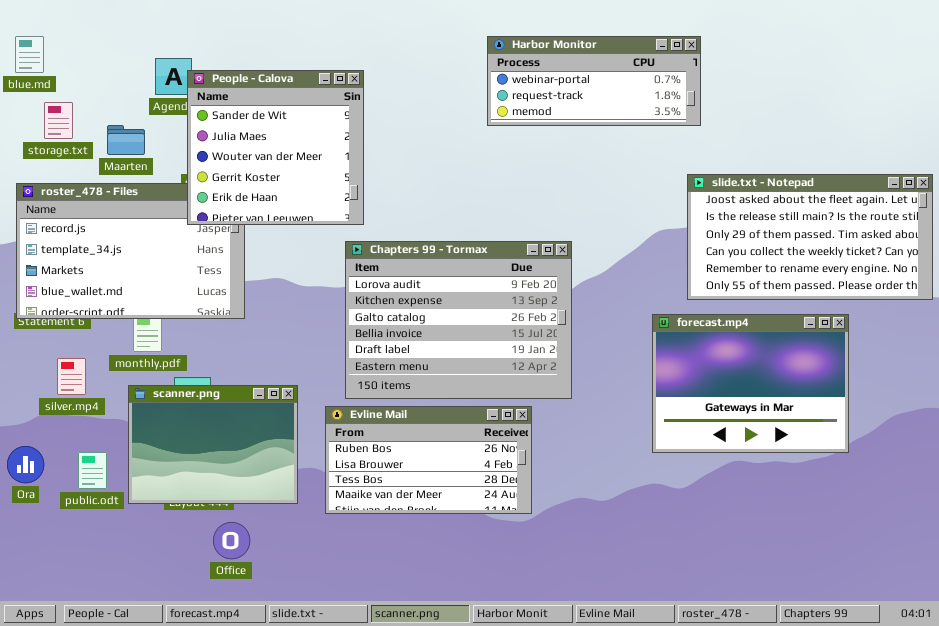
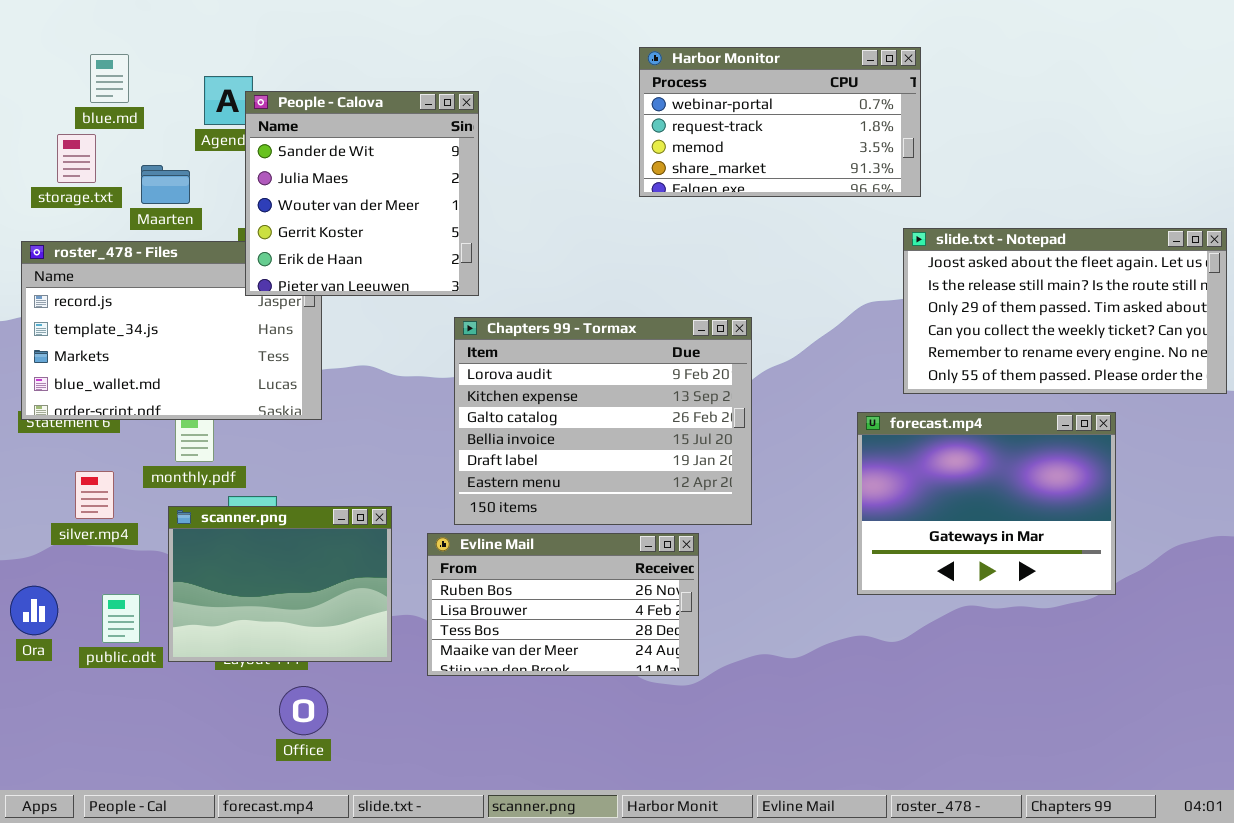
blue.md: [15,36,44,73] -> [90,54,129,103], moved
Harbor Monitor: [487,36,701,126] -> [639,47,921,197], resized

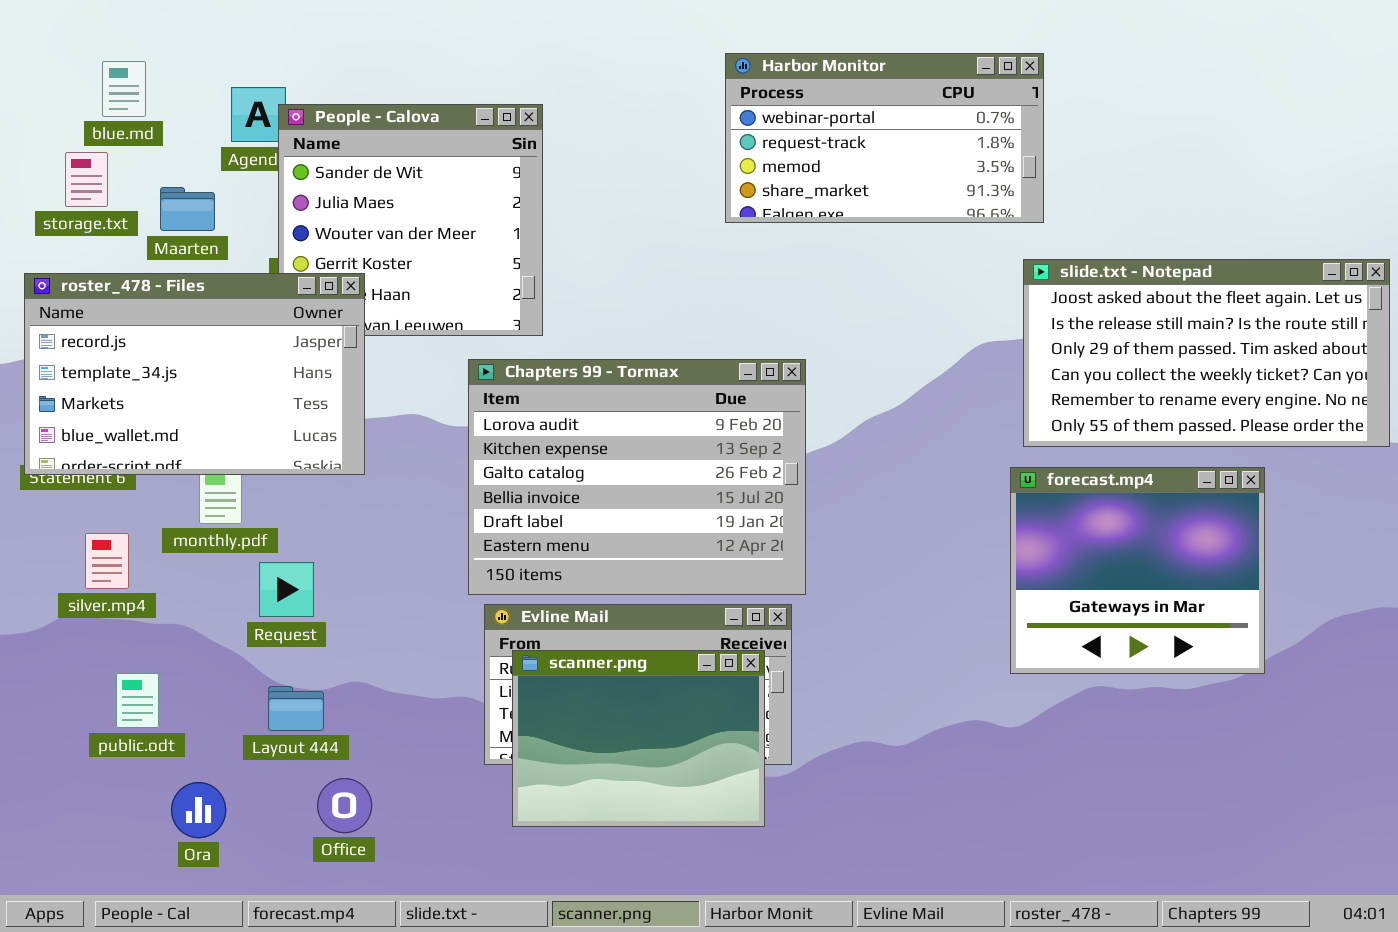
roster_478 - Files: [21,241,322,420] -> [24,273,365,475], raised
Chapters 99 - Tormax: [454,317,752,525] -> [468,359,806,595], moved
forecast.mp4: [857,412,1116,595] -> [1010,467,1265,674], resized
scanner.png: [168,506,392,662] -> [512,650,765,827], moved
Ora: [10,586,58,635] -> [171,782,226,838], moved

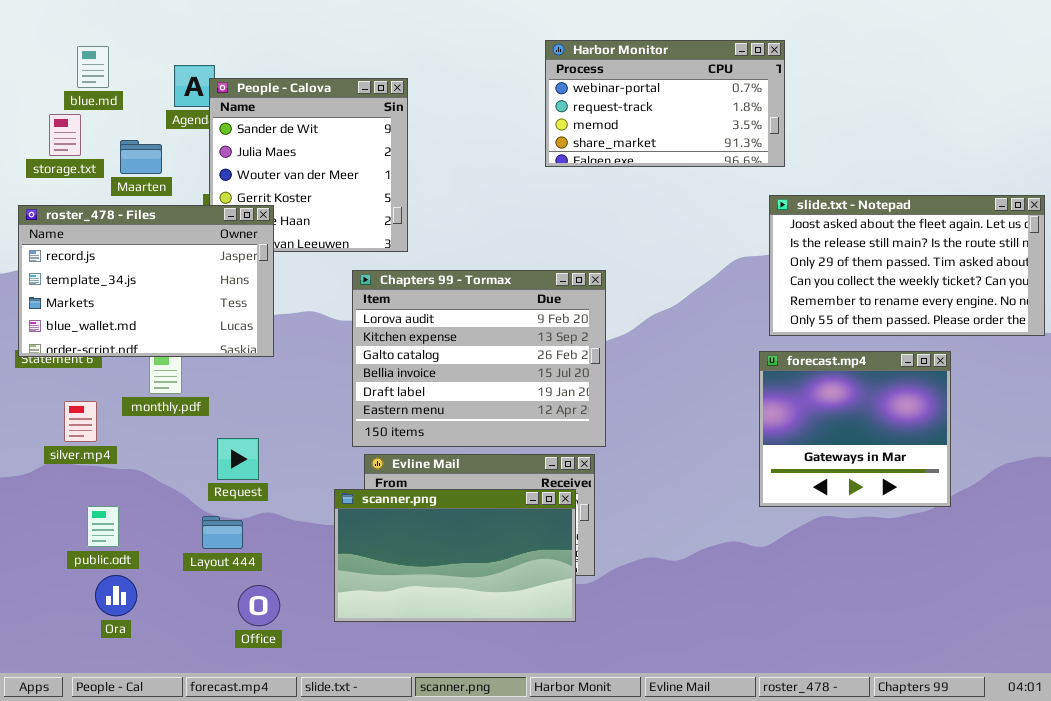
Request: [259,562,314,617] -> [217,438,259,480], moved
scanner.png: [512,650,765,827] -> [334,489,576,622], resized
Ora: [171,782,226,838] -> [95,575,137,616], moved

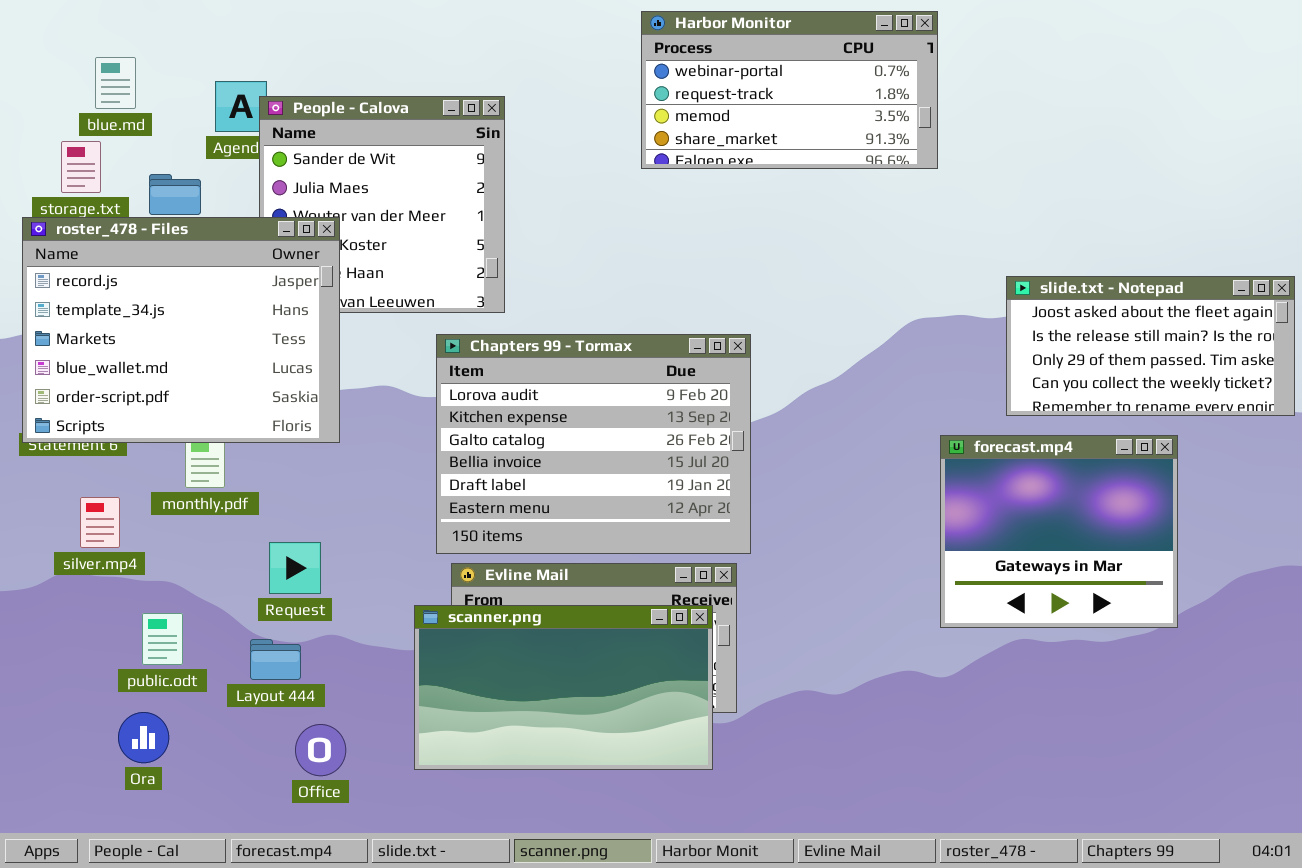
Harbor Monitor: [545,40,785,167] -> [641,11,938,169], moved
slide.txt - Notepad: [769,195,1045,336] -> [1006,276,1295,416], resized
roster_478 - Files: [18,205,274,357] -> [22,217,340,443], resized
public.odt: [87,506,119,547] -> [142,613,183,665], moved

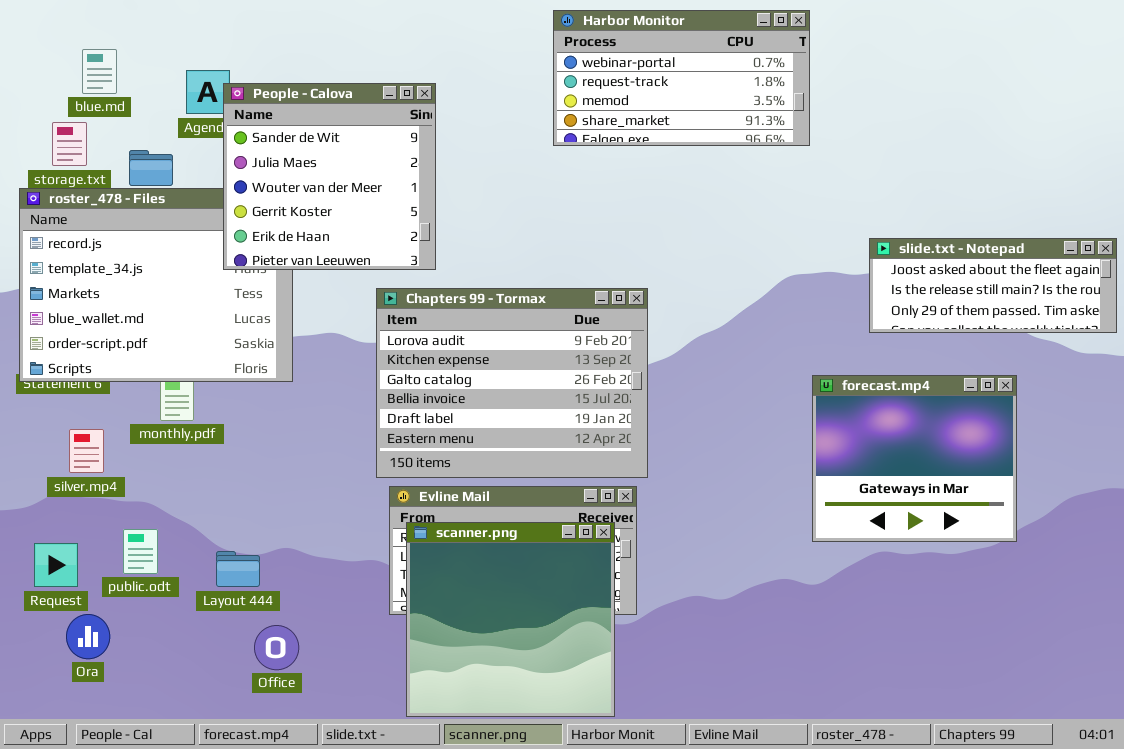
People - Calova: [259,96,505,313] -> [223,83,436,270], raised
slide.txt - Notepad: [1006,276,1295,416] -> [869,238,1117,333], resized
Request: [269,542,321,594] -> [34,543,78,587], moved
scanner.png: [414,605,713,770] -> [406,522,615,717], resized
Ora: [118,712,169,763] -> [66,614,110,659], moved

